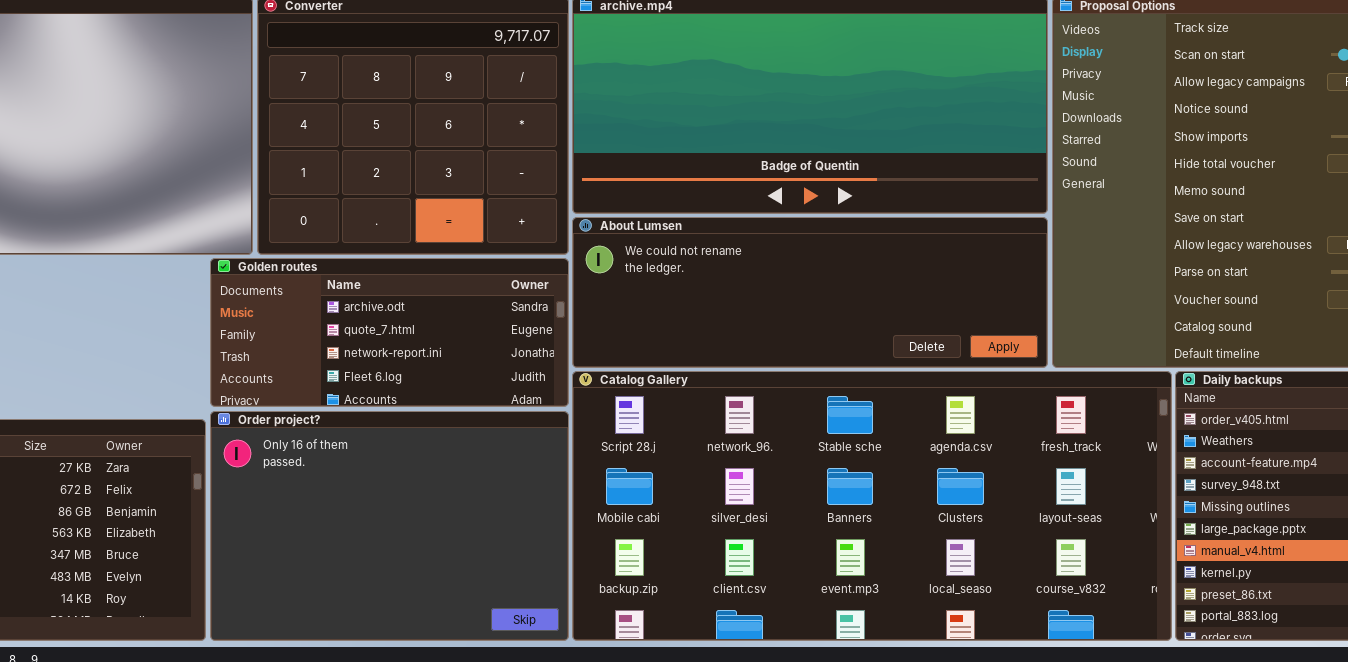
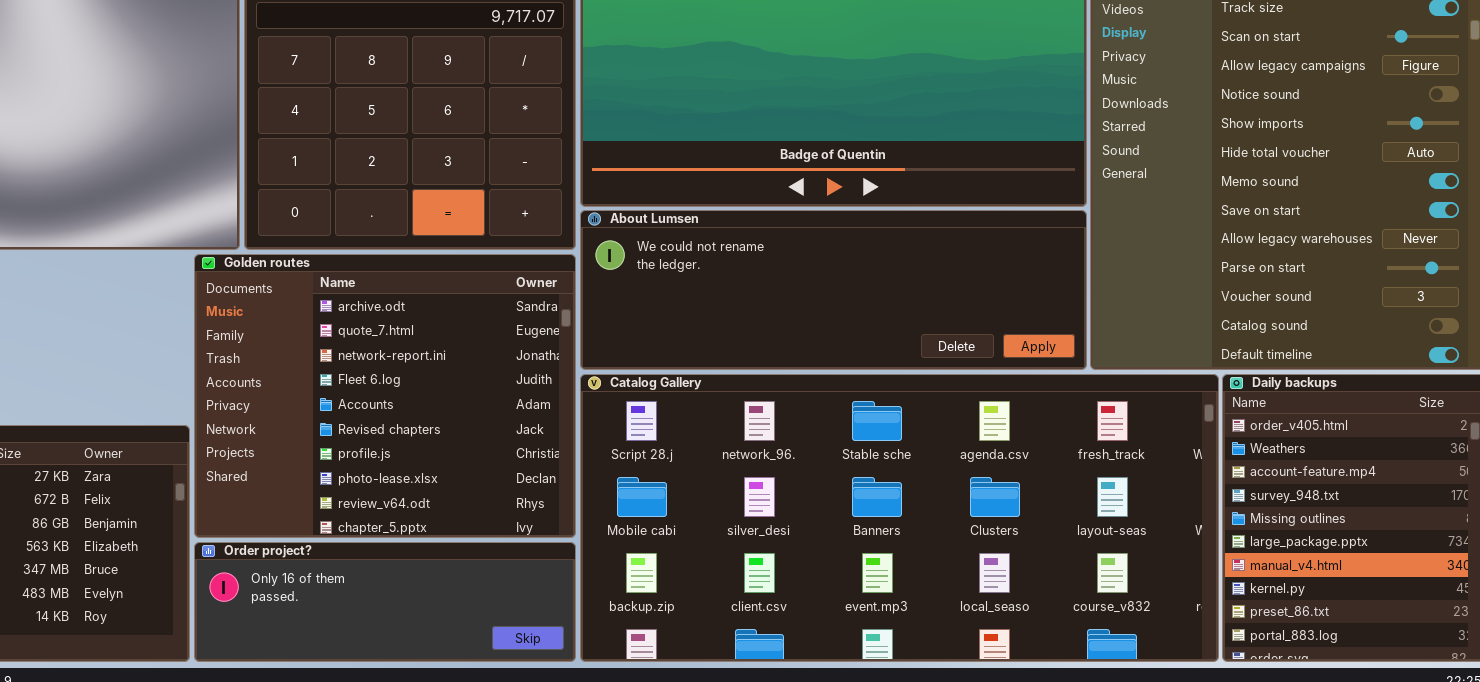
Golden routes: [210,258,569,407] -> [194,254,576,538], resized
Order project?: [210,411,569,641] -> [194,542,576,662], resized

